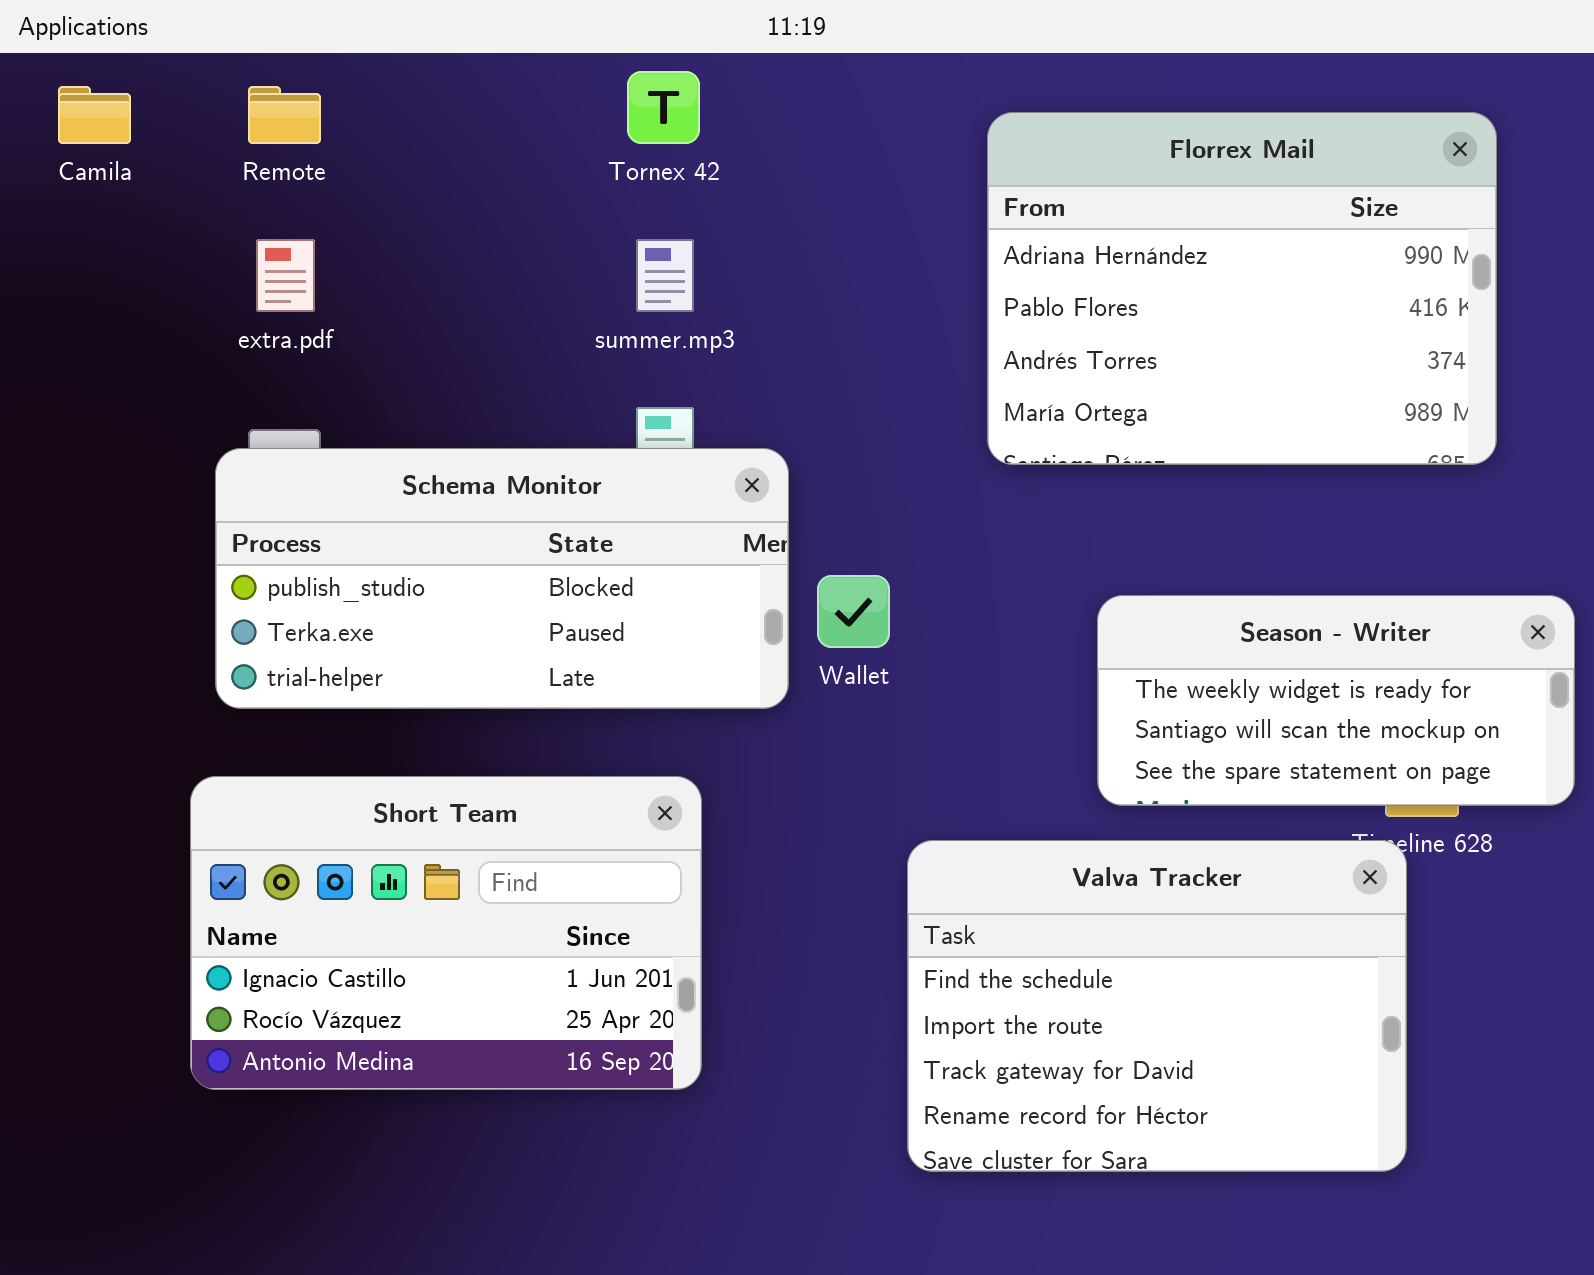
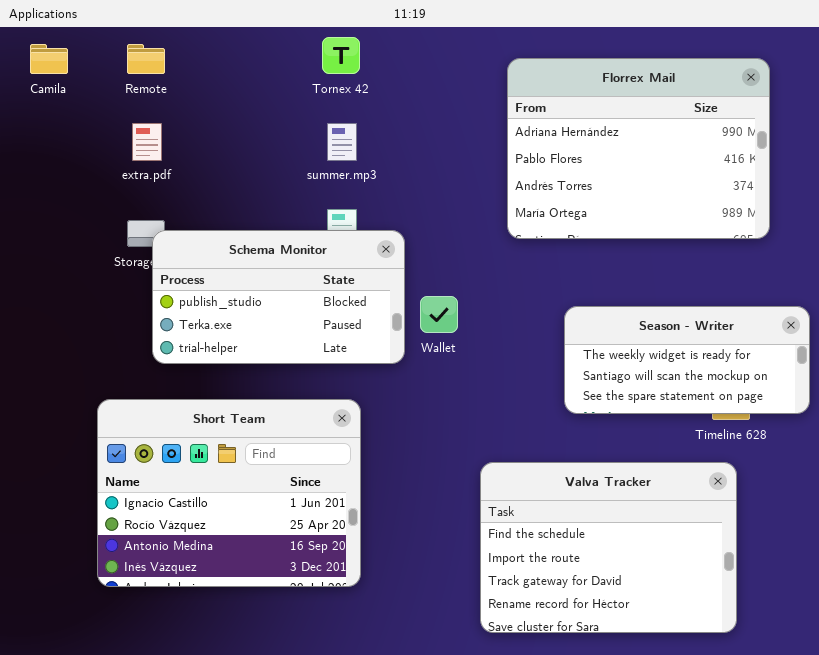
Schema Monitor: [215,448,789,709] -> [152,230,405,364], resized
Short Team: [190,776,702,1090] -> [97,399,361,587], resized
Valva Tracker: [907,840,1407,1172] -> [480,462,737,633], moved

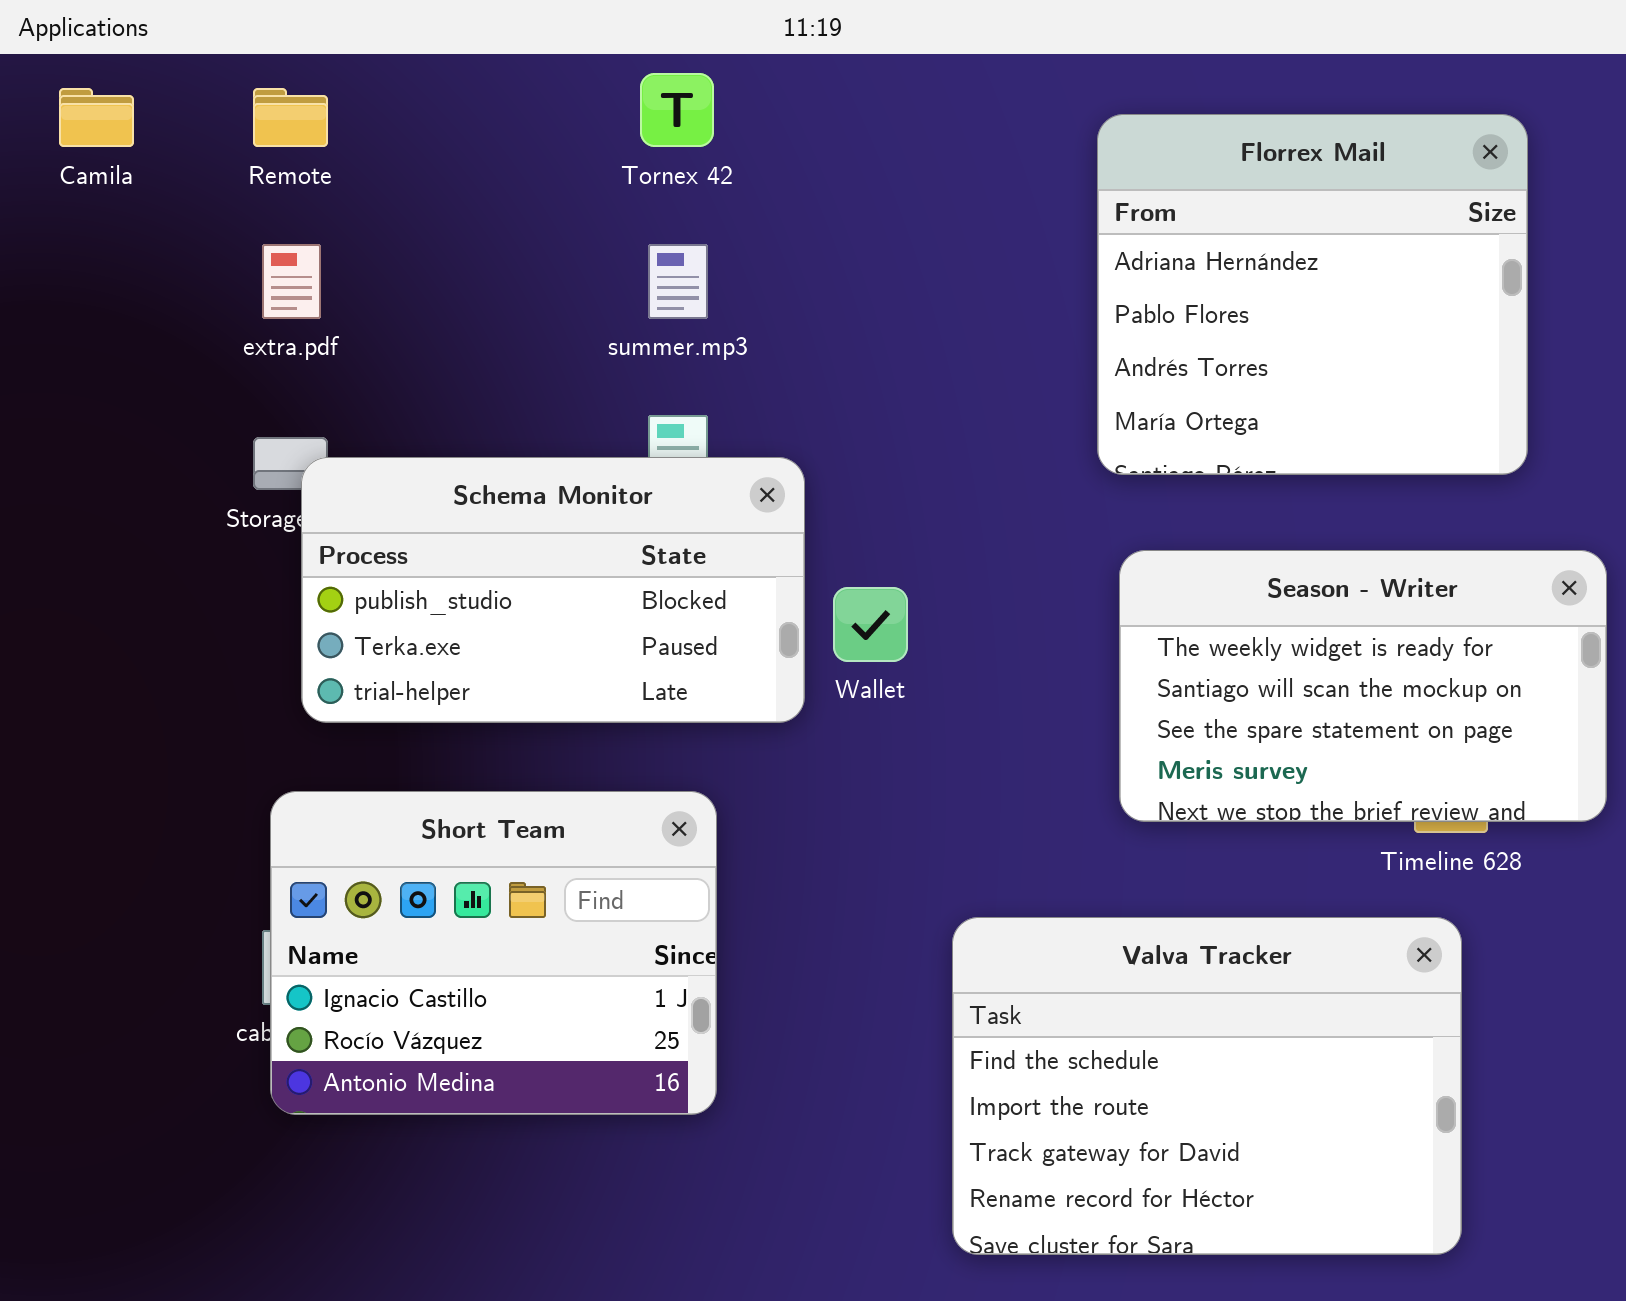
Florrex Mail: [507,58,770,239] -> [1097,114,1528,475], resized
Season - Writer: [564,306,810,414] -> [1119,550,1607,822], resized
Short Team: [97,399,361,587] -> [270,791,717,1115], resized

